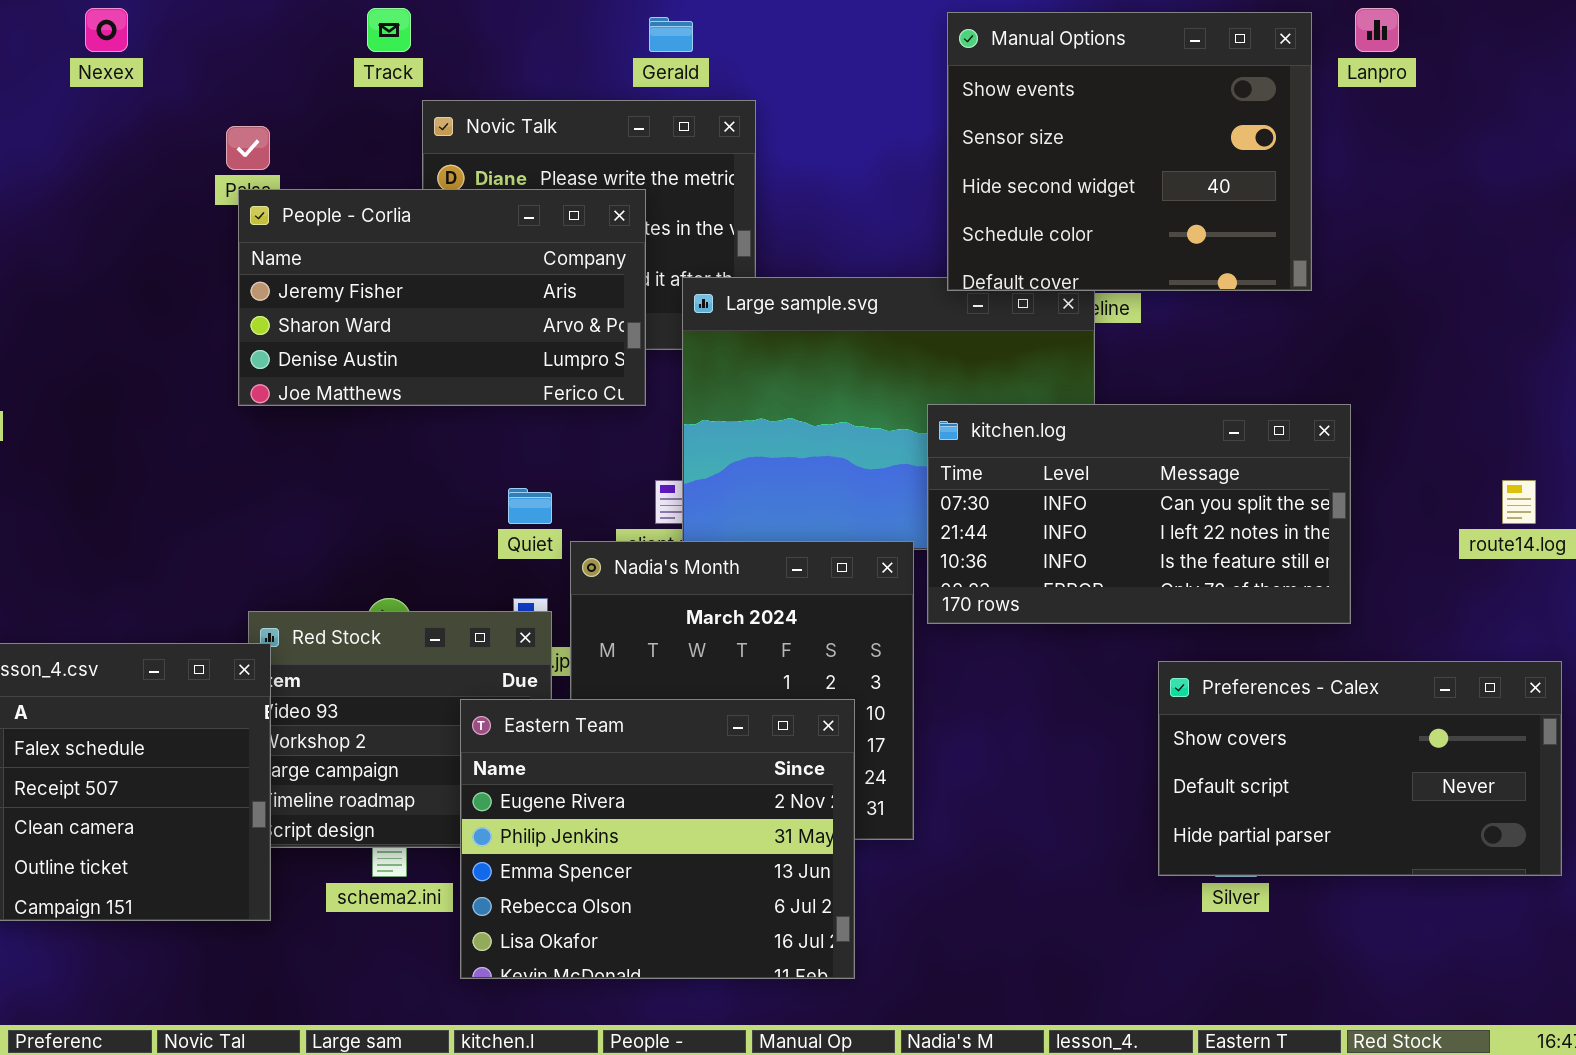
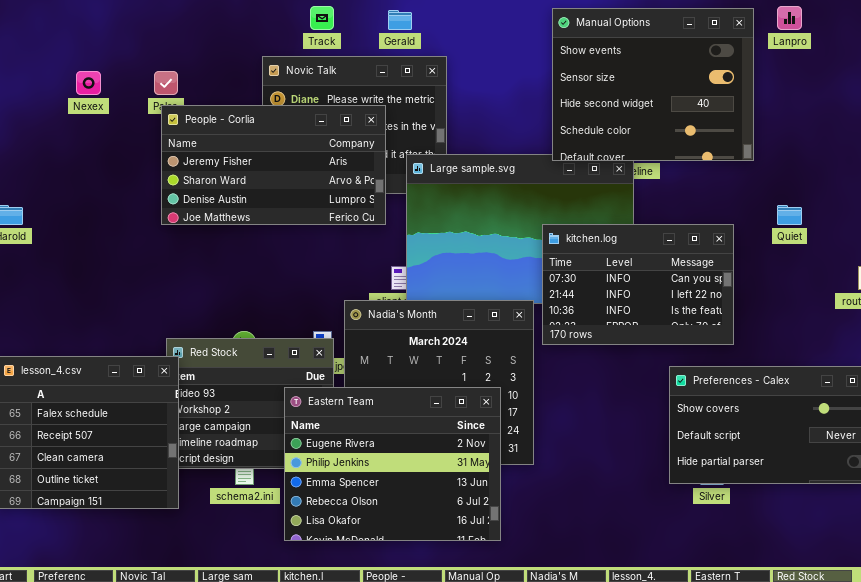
Nexex: [85,8,128,52] -> [76,71,101,95], moved
Track: [367,8,411,52] -> [310,6,334,30], moved
kitchen.log: [927,404,1351,624] -> [542,224,734,345], resized
Quiet: [508,488,552,524] -> [777,205,802,225], moved

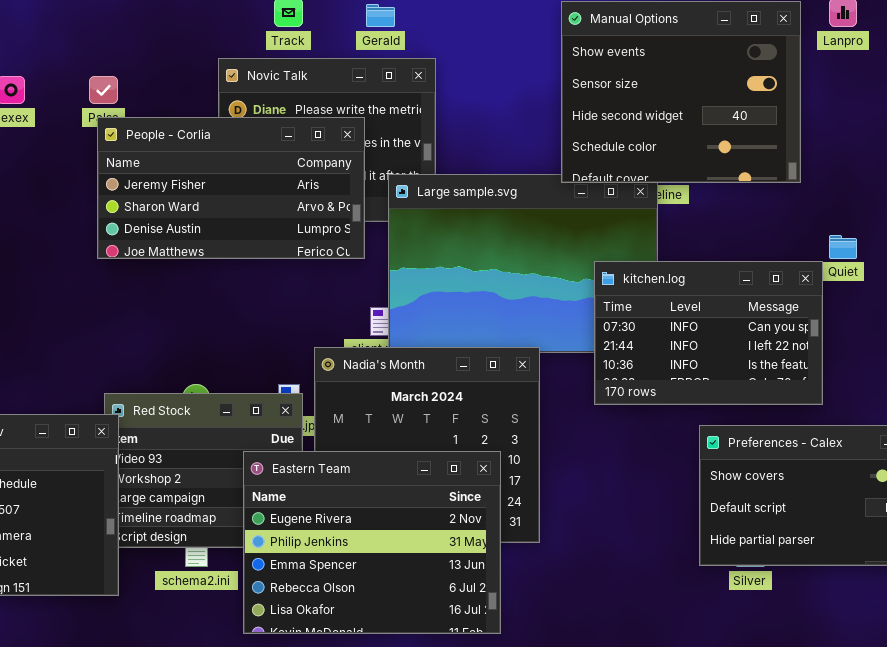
kitchen.log: [542,224,734,345] -> [594,261,823,405], moved

